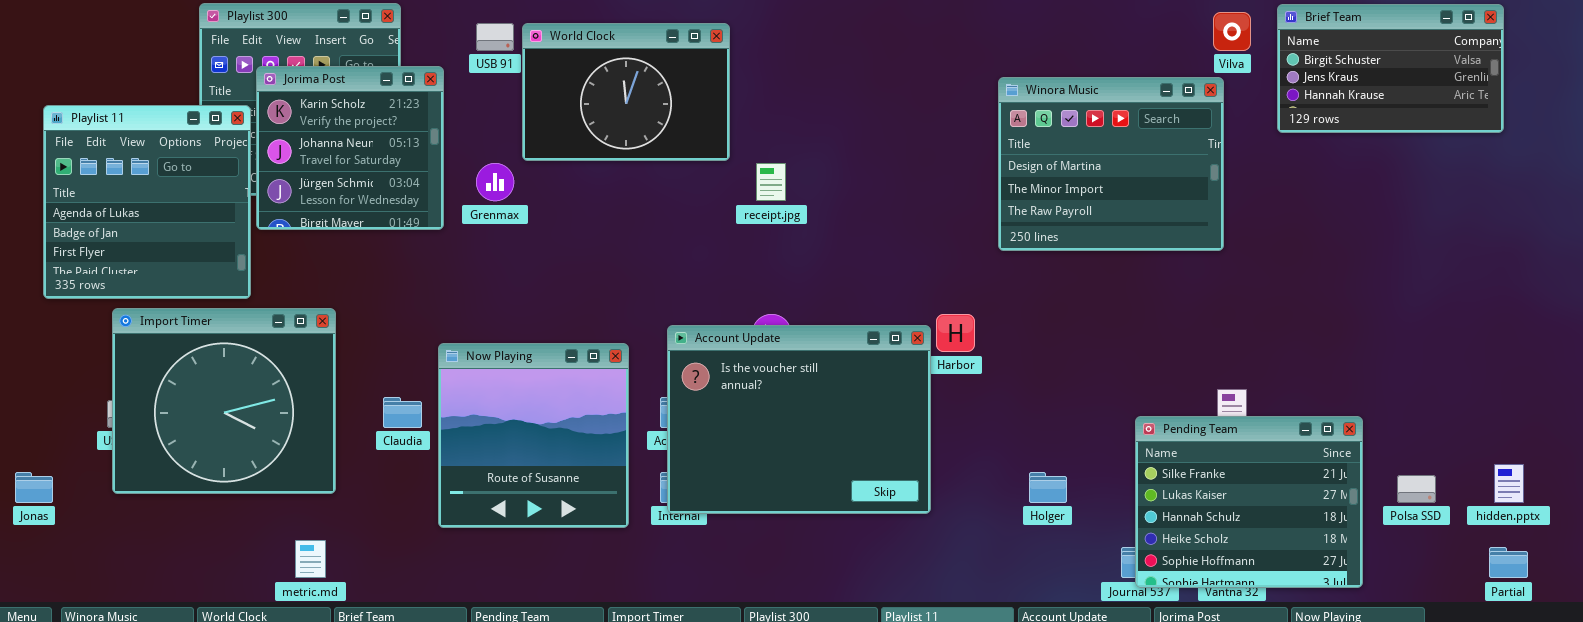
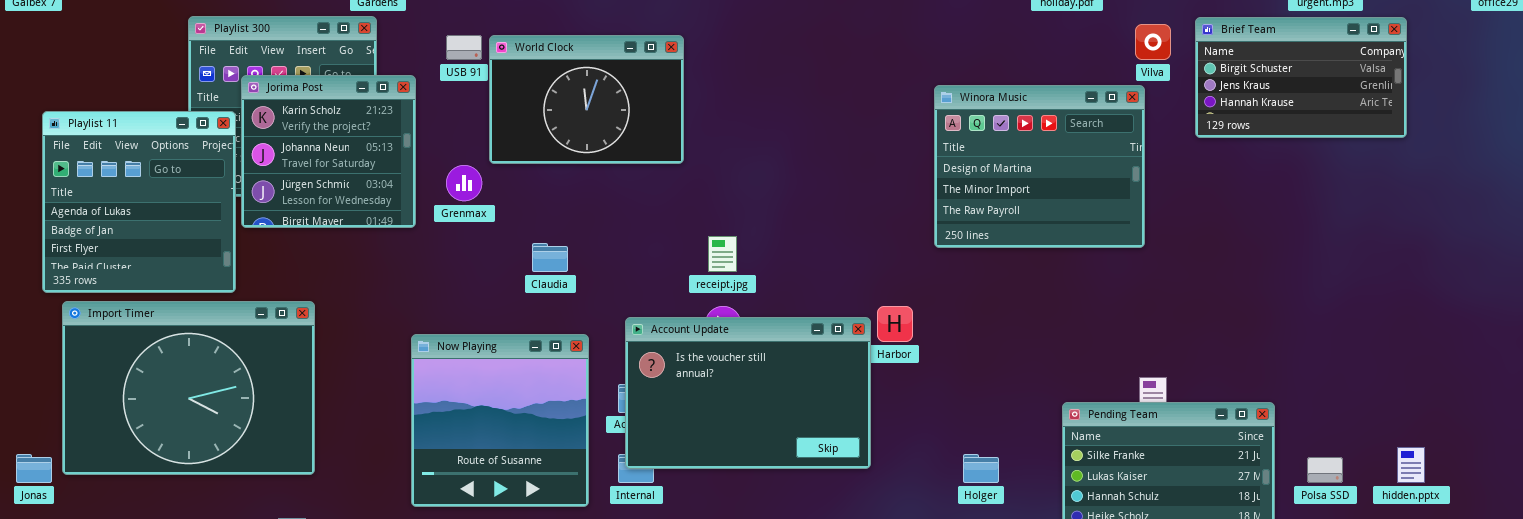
receipt.jpg: [756,163,786,201] -> [708,236,737,272], moved
Import Timer: [112,308,336,494] -> [62,301,315,475], resized
Account Update: [667,325,931,514] -> [625,317,871,469], resized
Claudia: [383,397,422,428] -> [532,243,568,272], moved

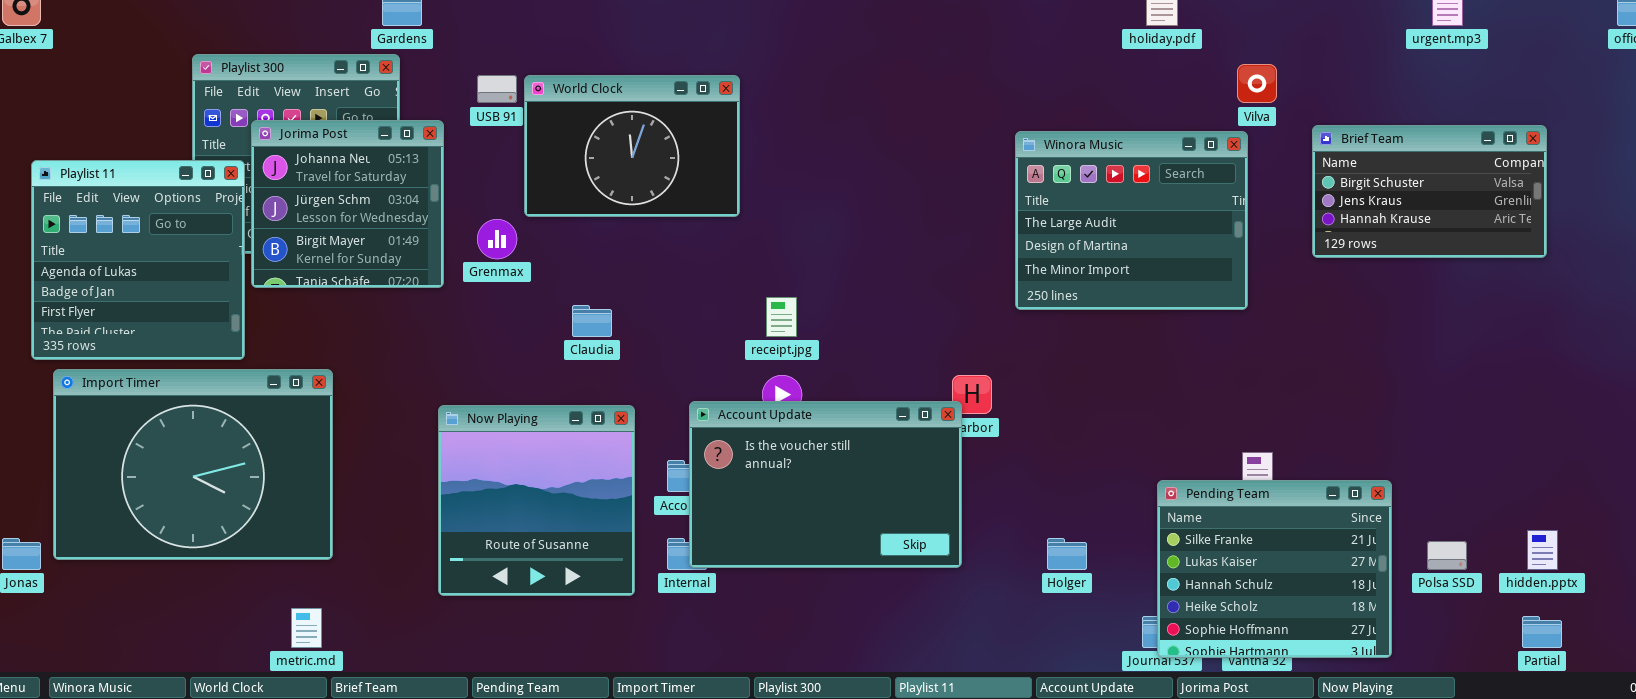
Brief Team: [1195,17,1407,138] -> [1312,125,1547,258], moved
Jorima Post: [241,75,416,228] -> [251,120,444,288], scrolled down 1 row
Winora Music: [934,85,1145,248] -> [1015,131,1248,310], scrolled up 1 row
Account Update: [625,317,871,469] -> [689,401,962,568], moved

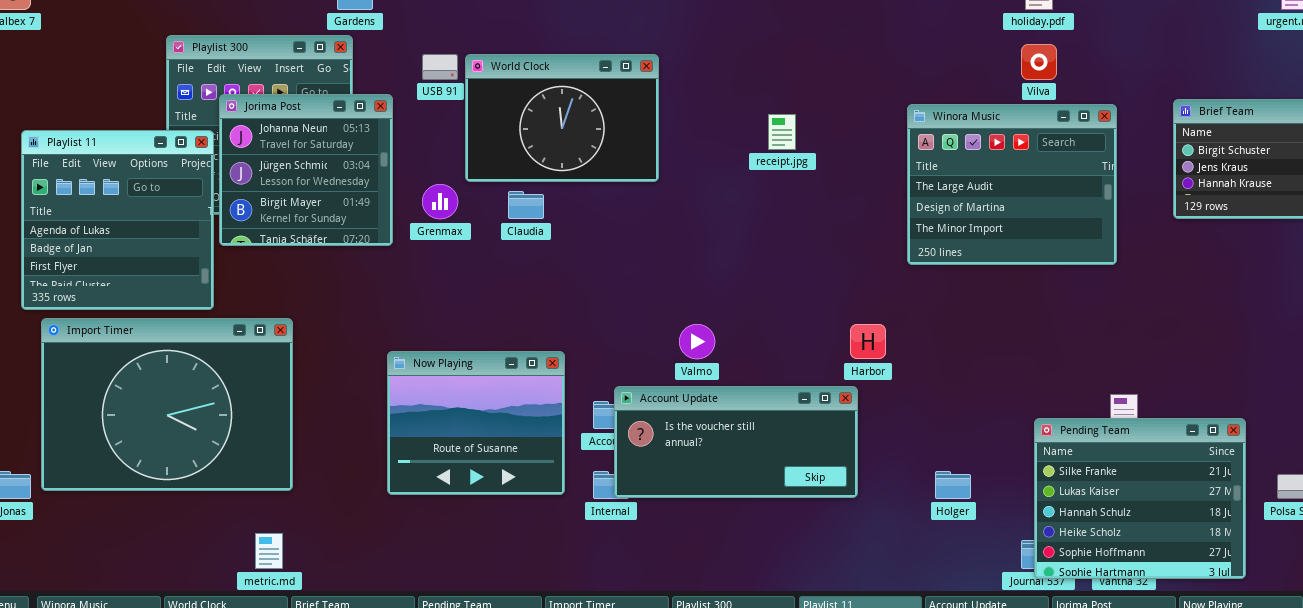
Vilva: [1237,64,1277,103] -> [1021,44,1057,80], moved
receipt.jpg: [766,297,797,337] -> [768,114,796,150], moved
Claudia: [572,305,612,337] -> [508,191,544,219], moved
Account Update: [689,401,962,568] -> [614,386,858,498], resized
Now Playing: [438,405,635,596] -> [387,351,565,495], resized

